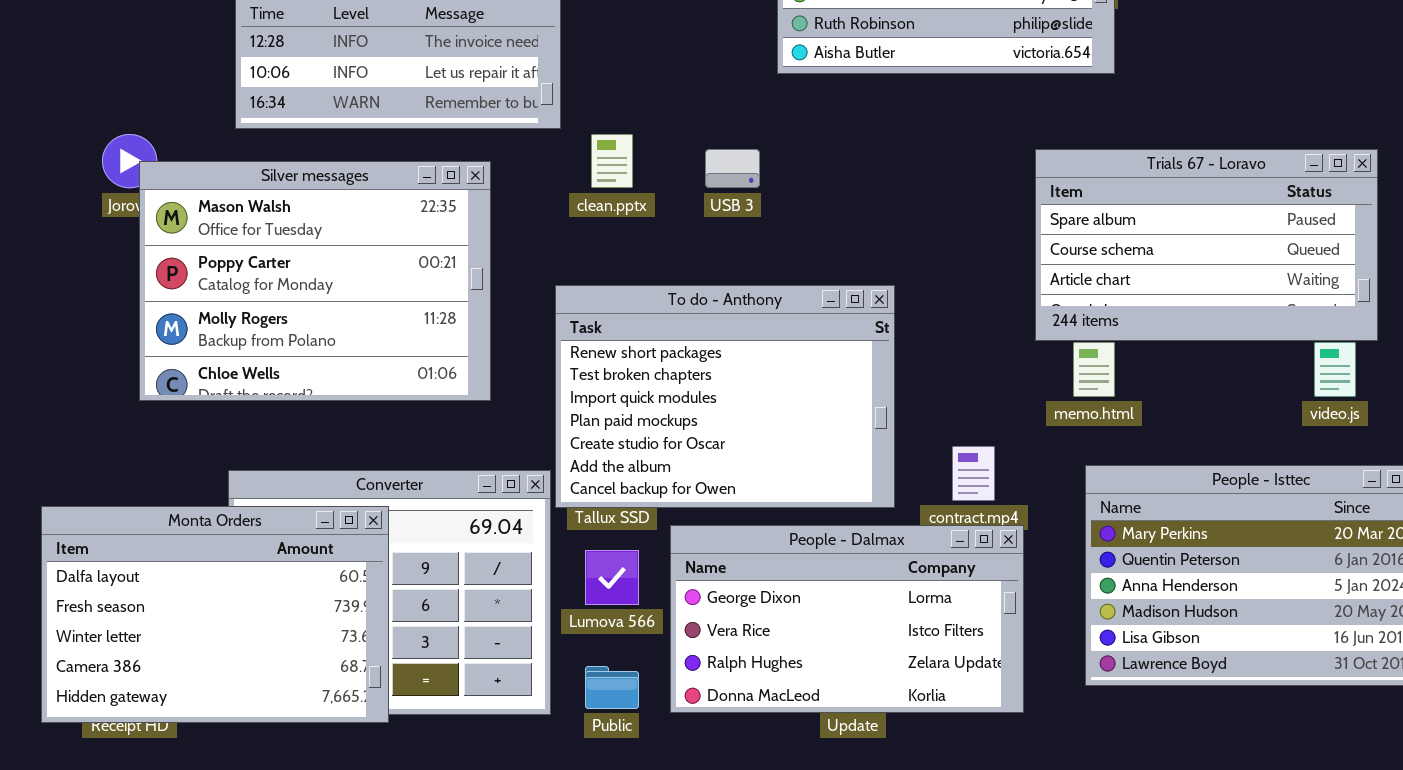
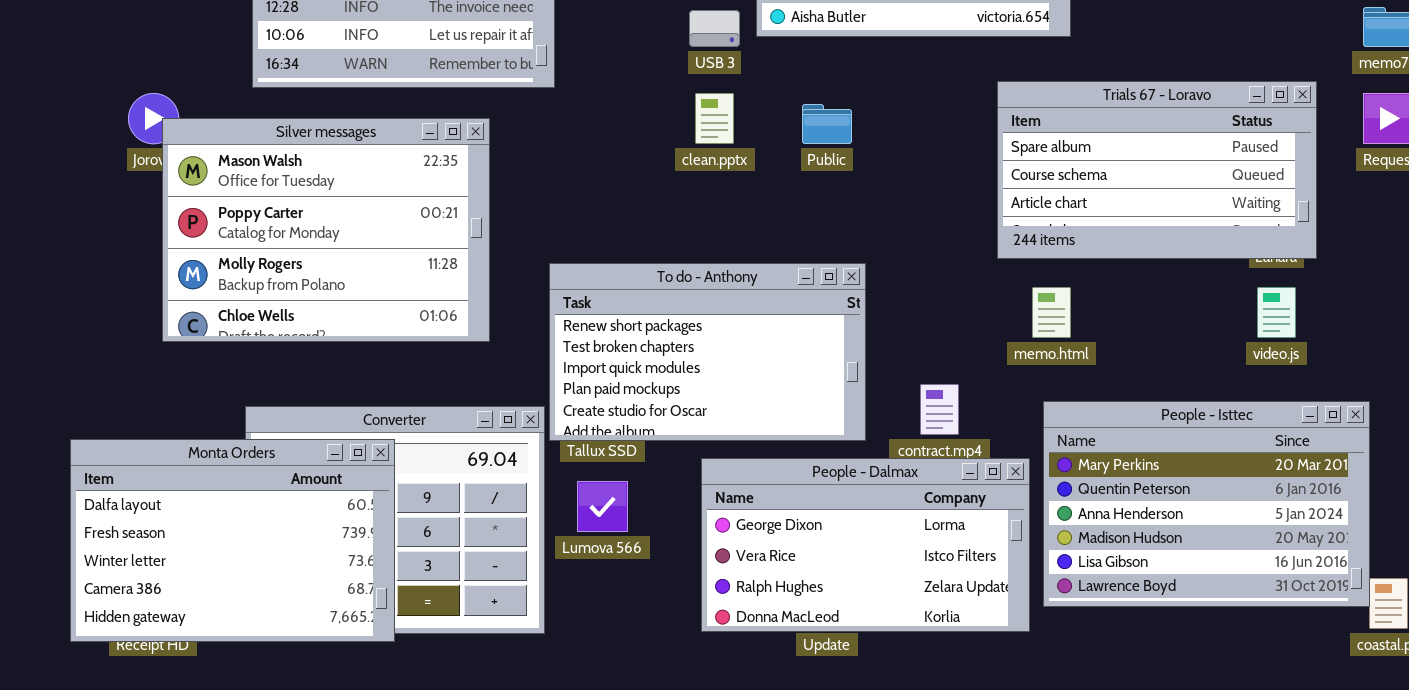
clean.pptx: [591,134,633,188] -> [695,93,734,144], moved
USB 3: [705,149,760,188] -> [689,10,740,47], moved
Trials 67 - Loravo: [1035,149,1378,341] -> [997,81,1317,259], moved
To do - Anthony: [555,285,895,508] -> [549,263,866,441], resized
People - Dalmax: [670,525,1024,713] -> [701,458,1030,632], moved
Public: [585,666,639,709] -> [802,104,852,144], moved

